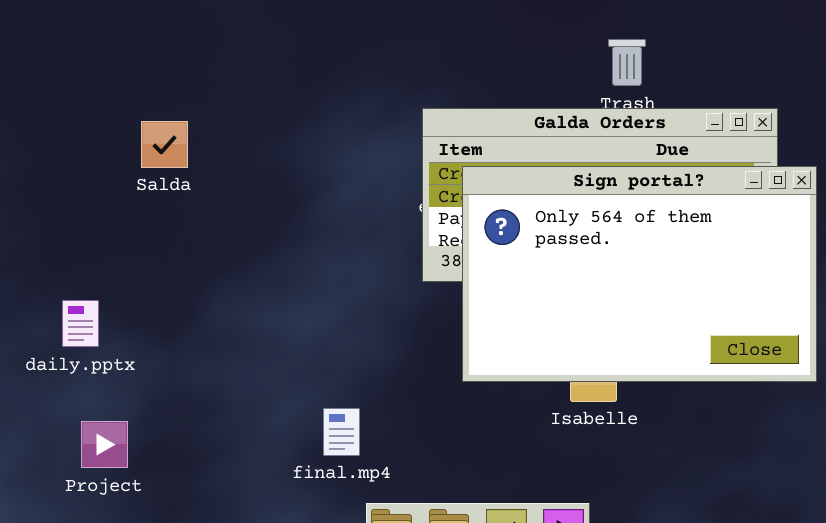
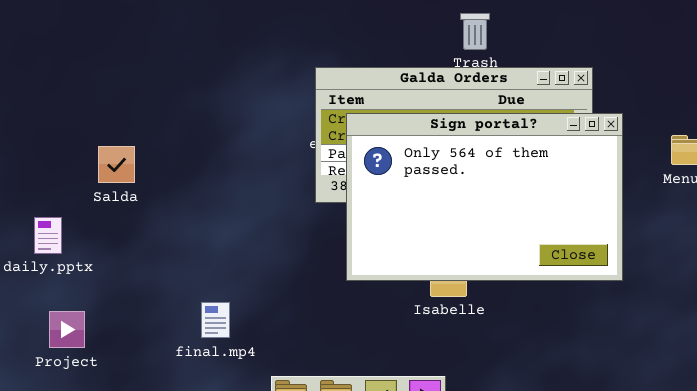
Salda: [141,121,188,168] -> [98,146,135,183], moved
final.mp4: [323,408,360,456] -> [201,302,230,338], moved

